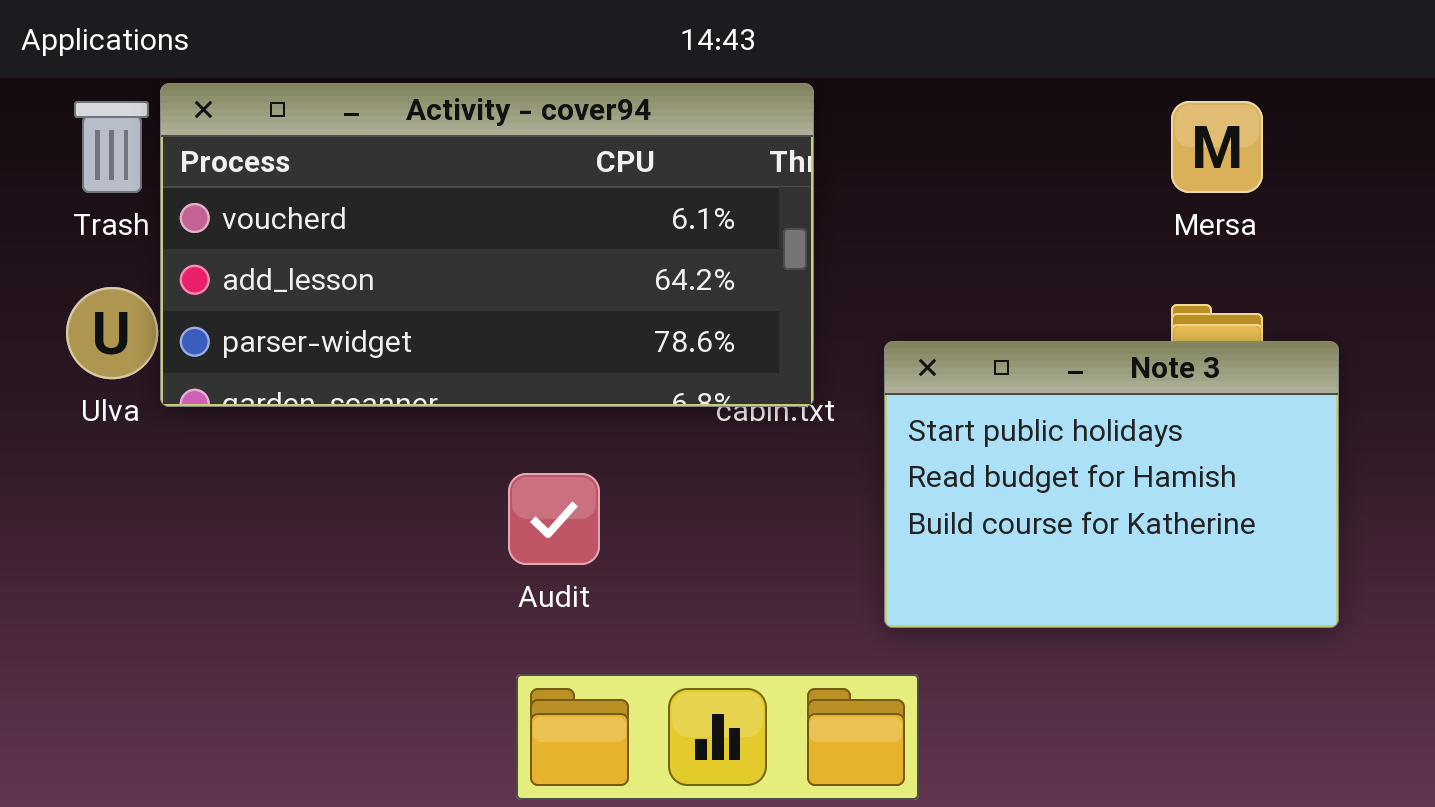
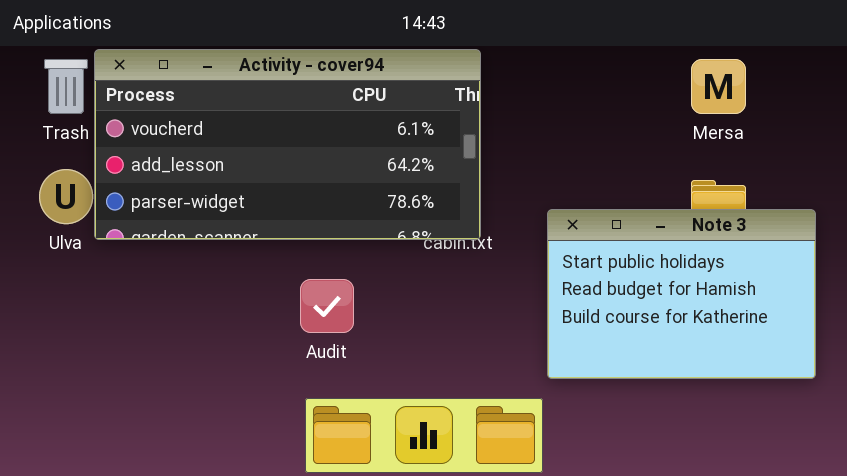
Note 3: [884,341,1339,628] -> [547,209,816,379], moved

